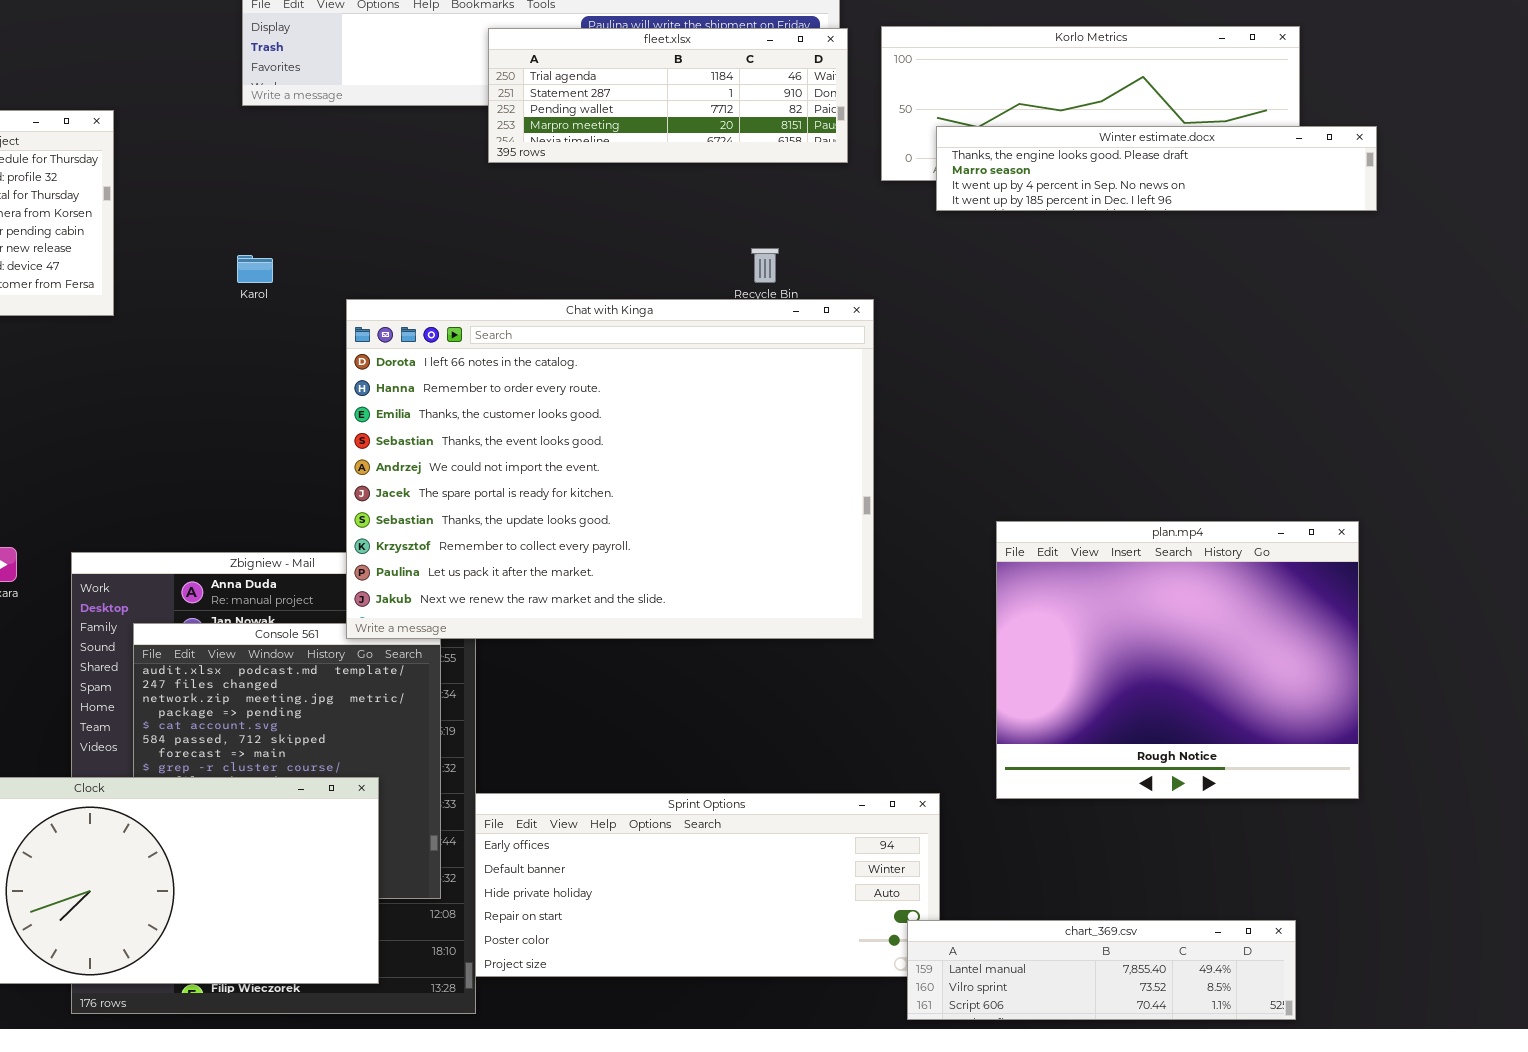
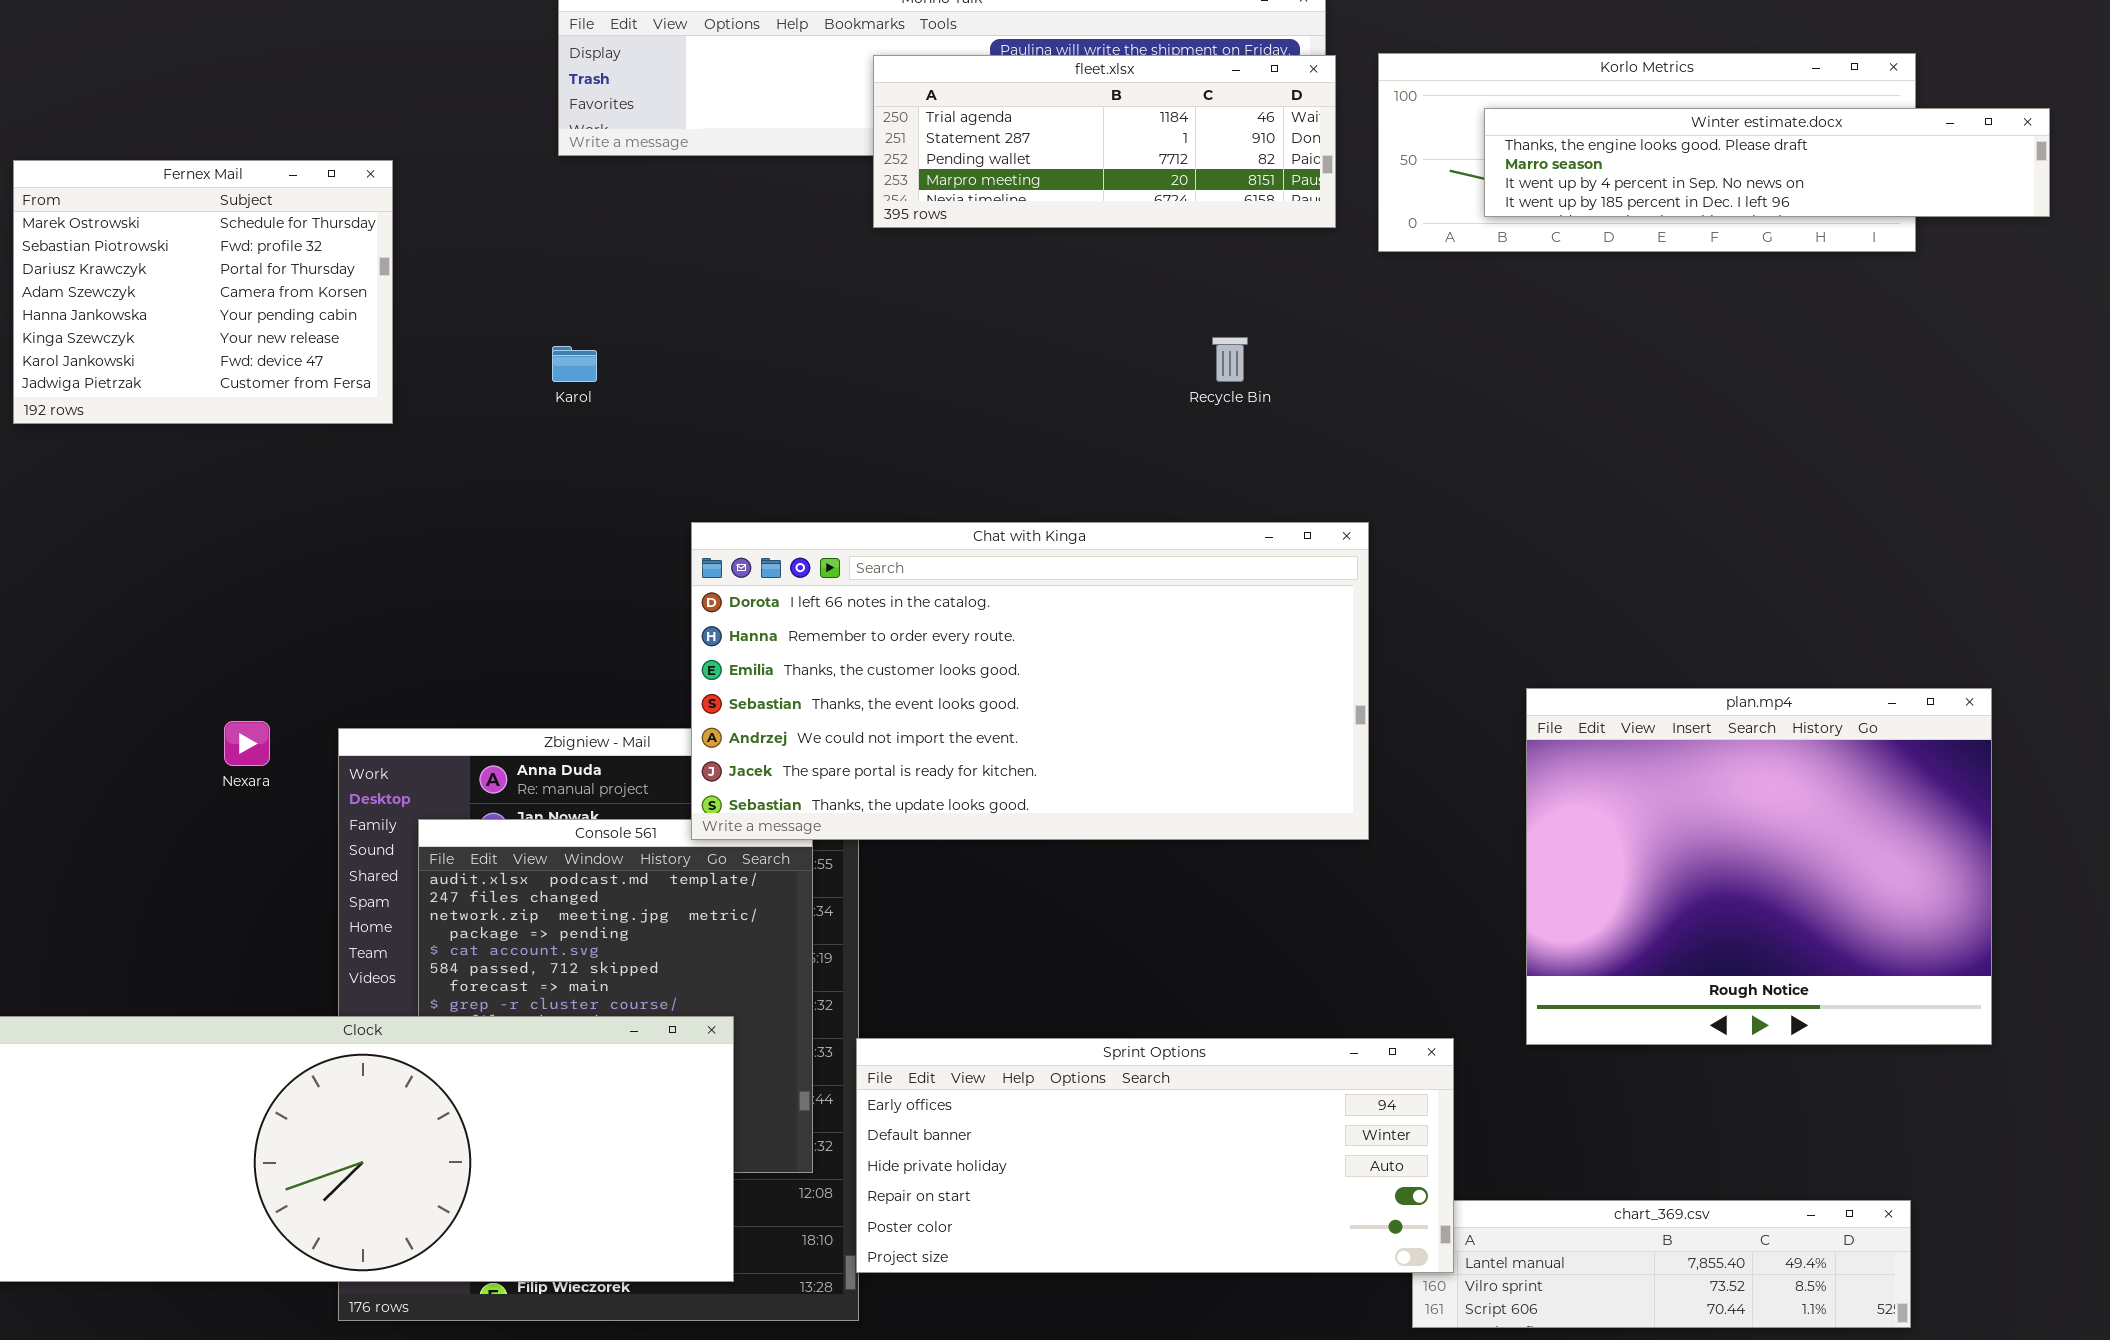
Winter estimate.docx: [936,126,1377,211] -> [1484,108,2050,217], moved
Chat with Kinga: [346,299,874,639] -> [691,522,1369,840], resized
Sprint Options: [475,793,940,977] -> [856,1038,1454,1273], raised

